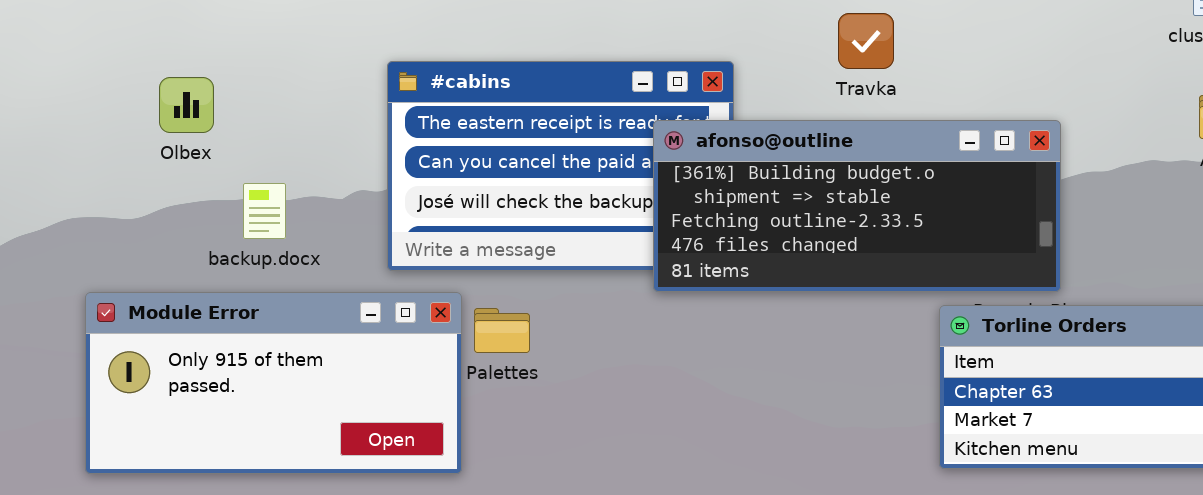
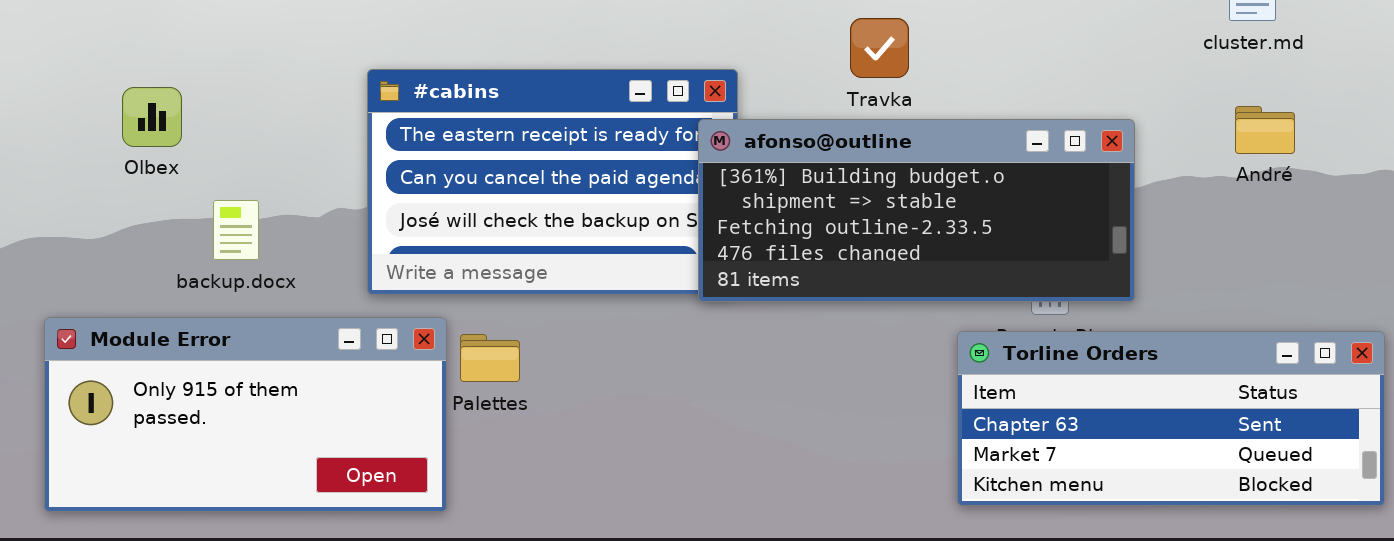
afonso@outline: [653,120,1061,292] -> [698,119,1135,302], moved

